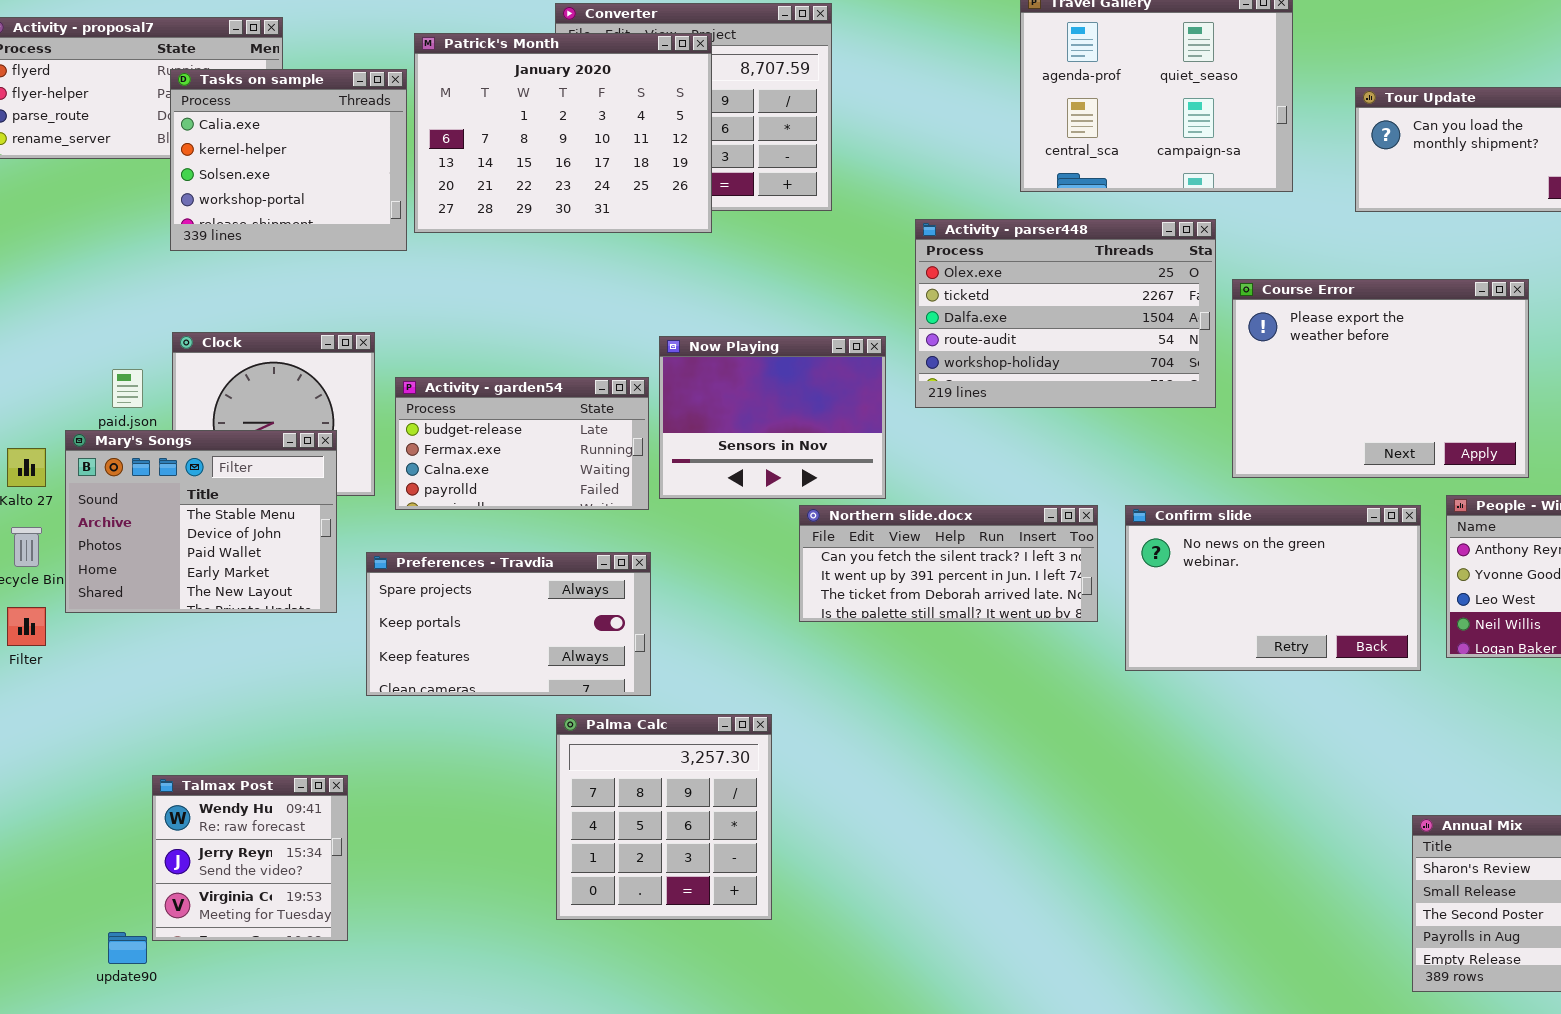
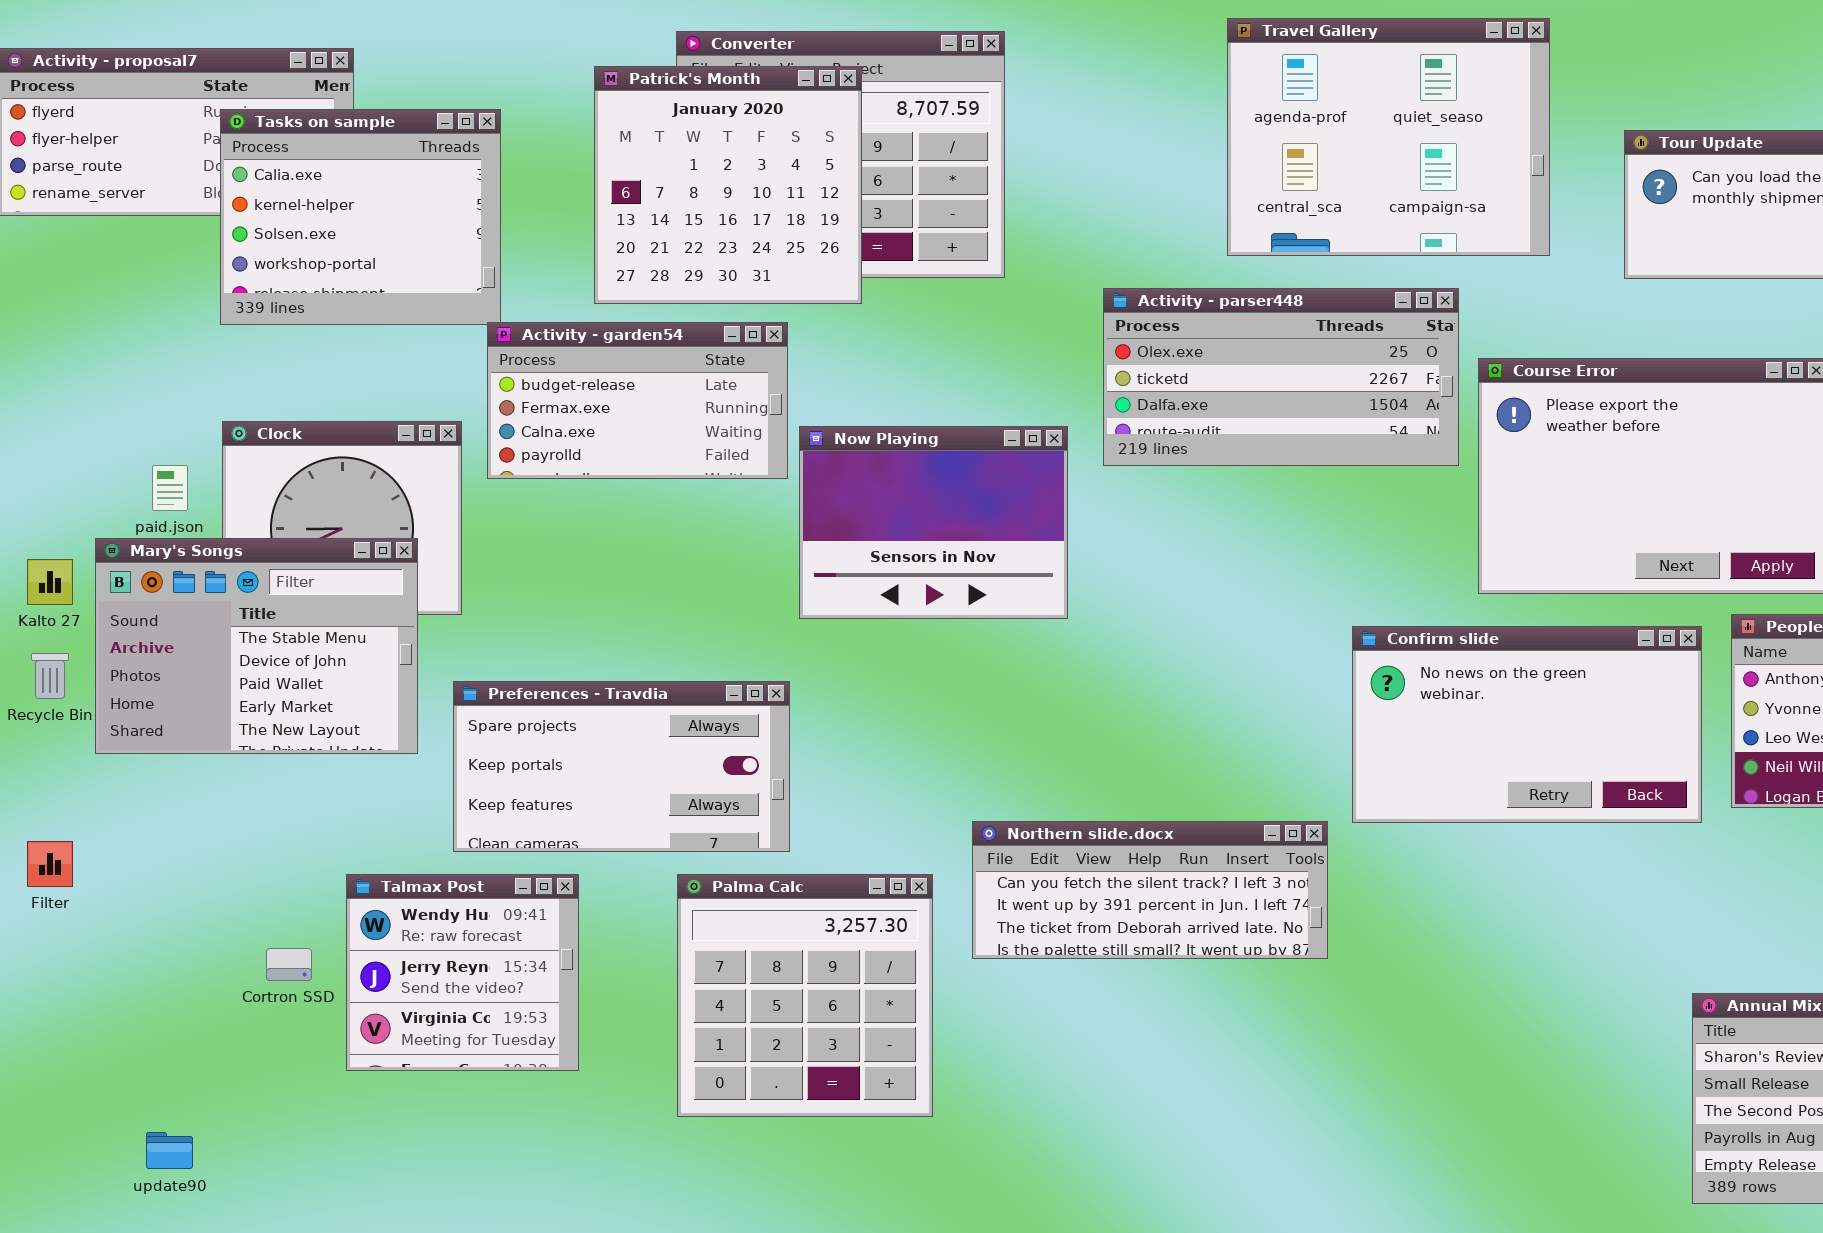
Patrick's Month: [414,33,712,233] -> [594,66,862,304], resized
Activity - parser448: [915,219,1216,408] -> [1103,288,1459,466], resized
Activity - garden54: [395,377,649,510] -> [487,322,788,479], moved
Northern slide.docx: [799,505,1098,622] -> [972,821,1328,959], moved
Filter: [7,607,46,646] -> [27,841,73,887], moved
Talmax Post: [152,775,348,941] -> [346,874,579,1071], moved

